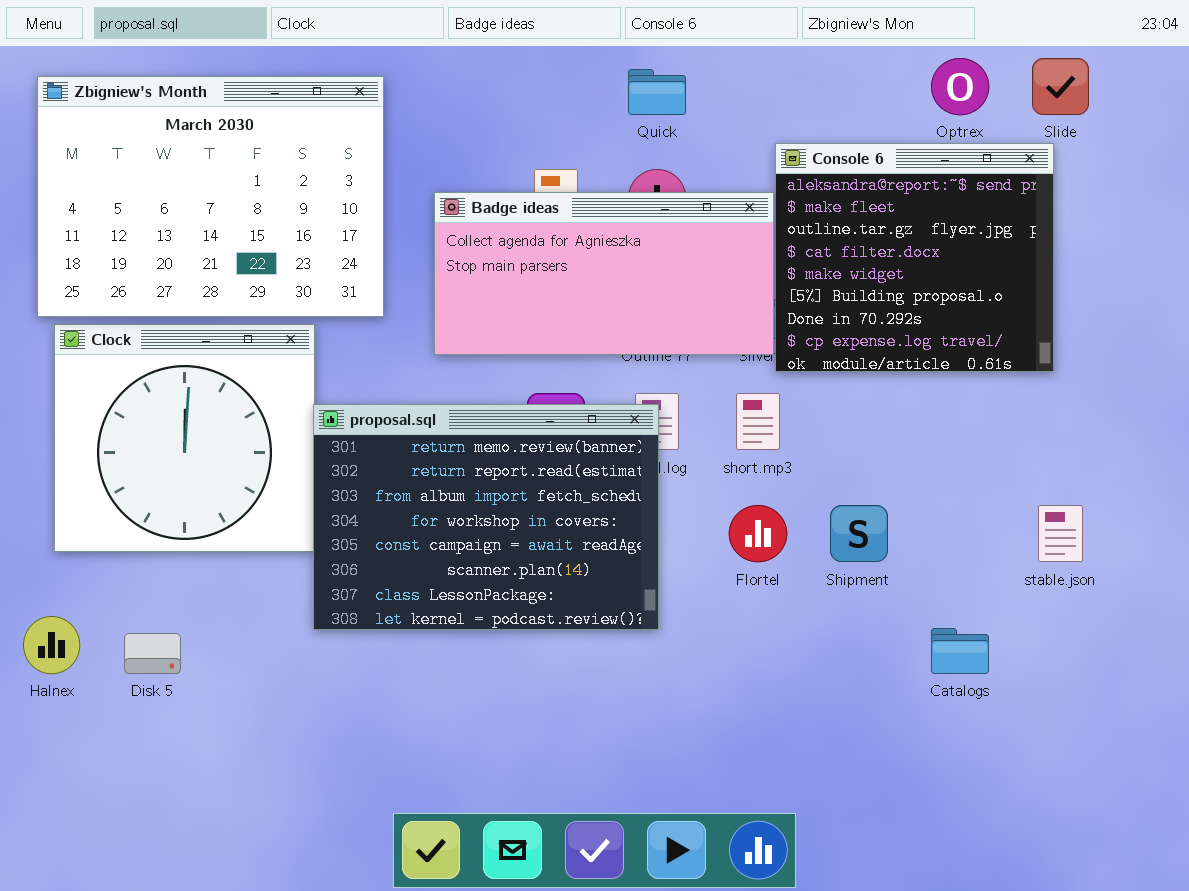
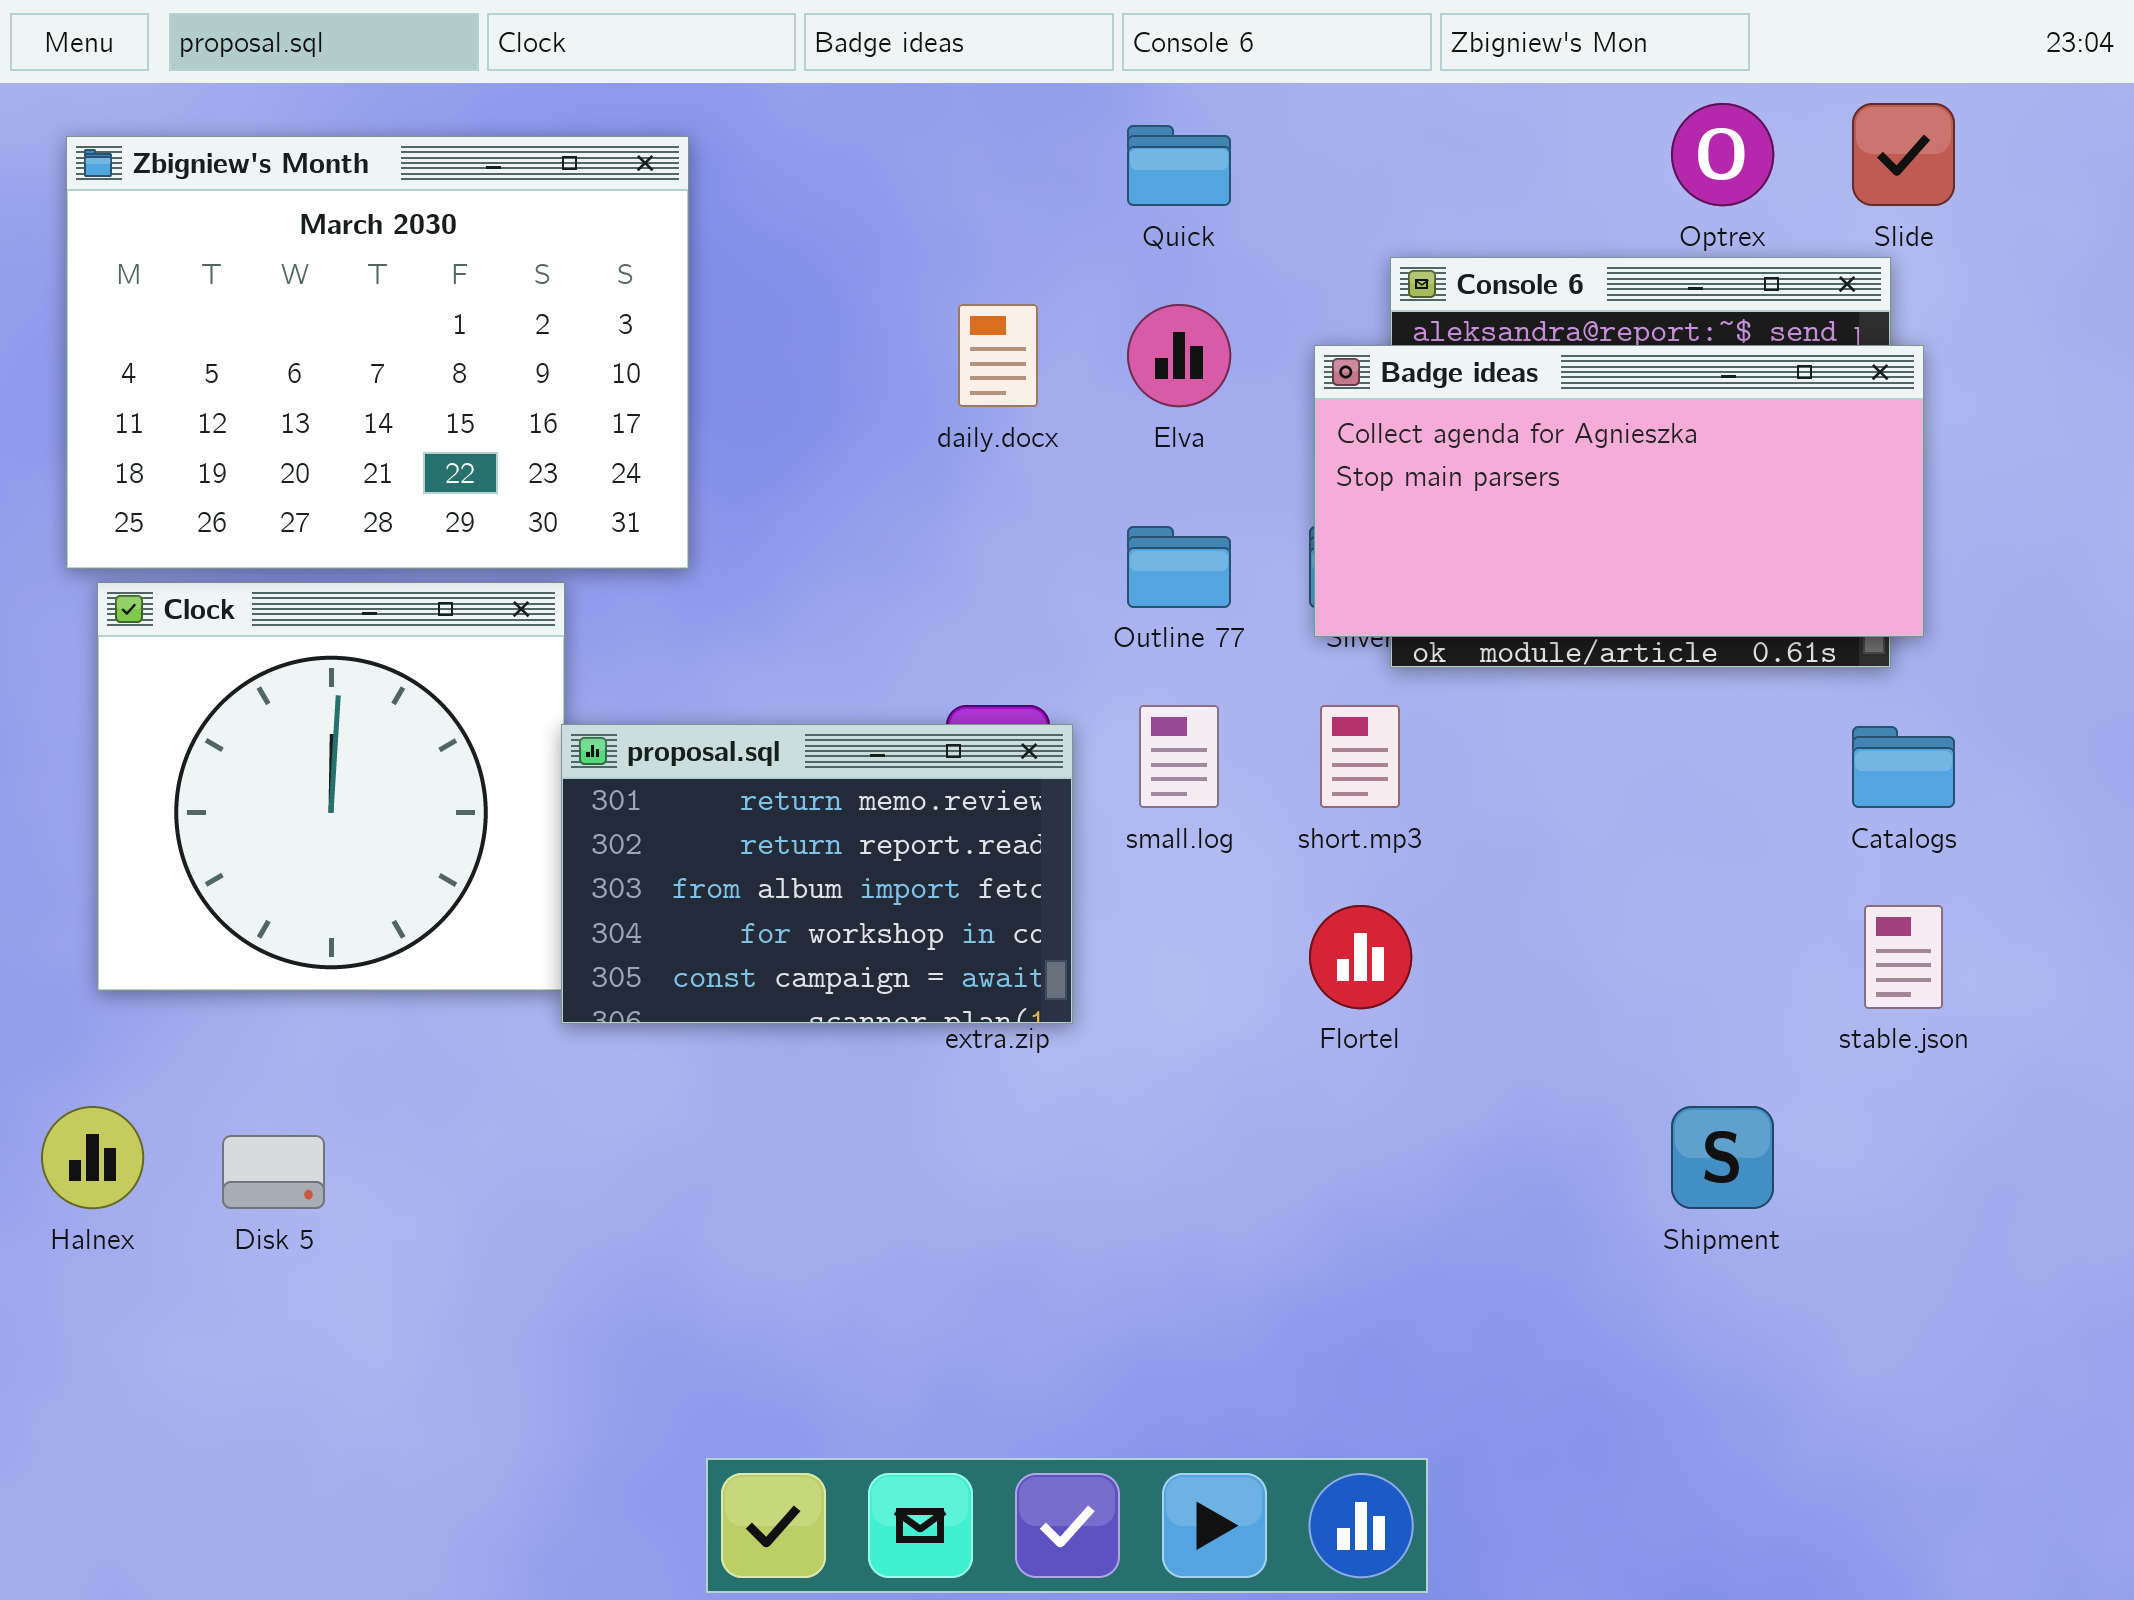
Badge ideas: [434,192,774,355] -> [1314,345,1924,637], moved
proposal.sql: [313,404,659,630] -> [561,724,1073,1024], resized
Shipment: [830,505,888,562] -> [1671,1106,1774,1209], moved
Catalogs: [931,628,989,674] -> [1852,726,1955,808], moved

